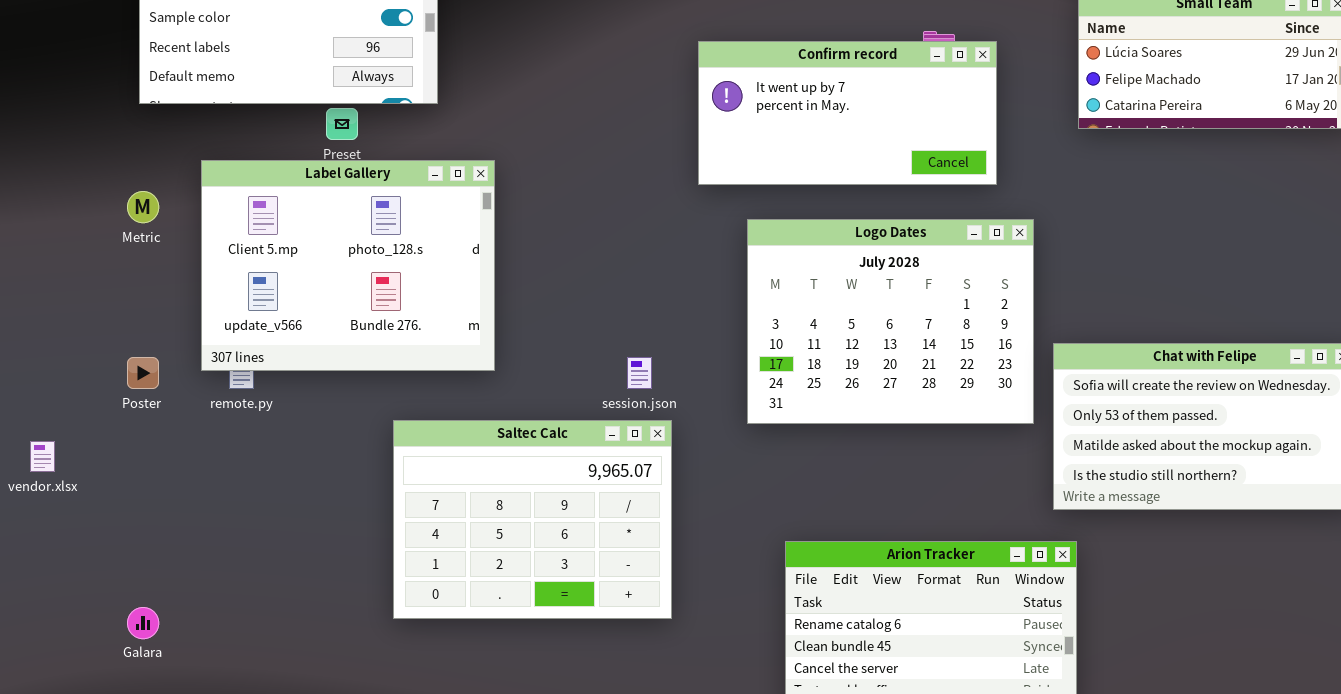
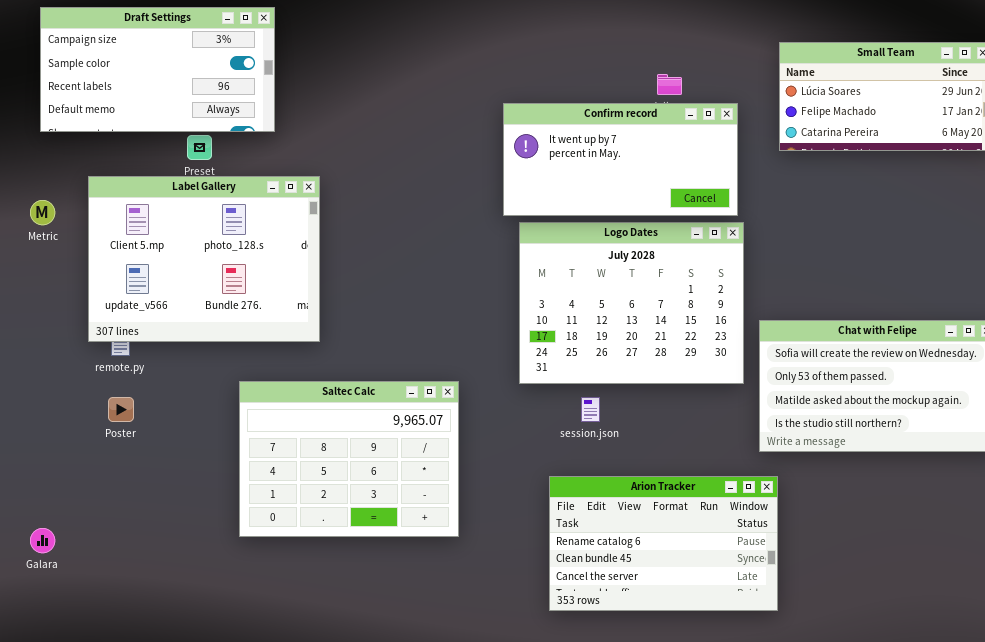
Confirm record: [698,41,997,185] -> [503,103,738,216], moved
Poster: [127,357,159,389] -> [108,397,134,422], moved
session.json: [627,357,652,389] -> [581,397,600,422], moved

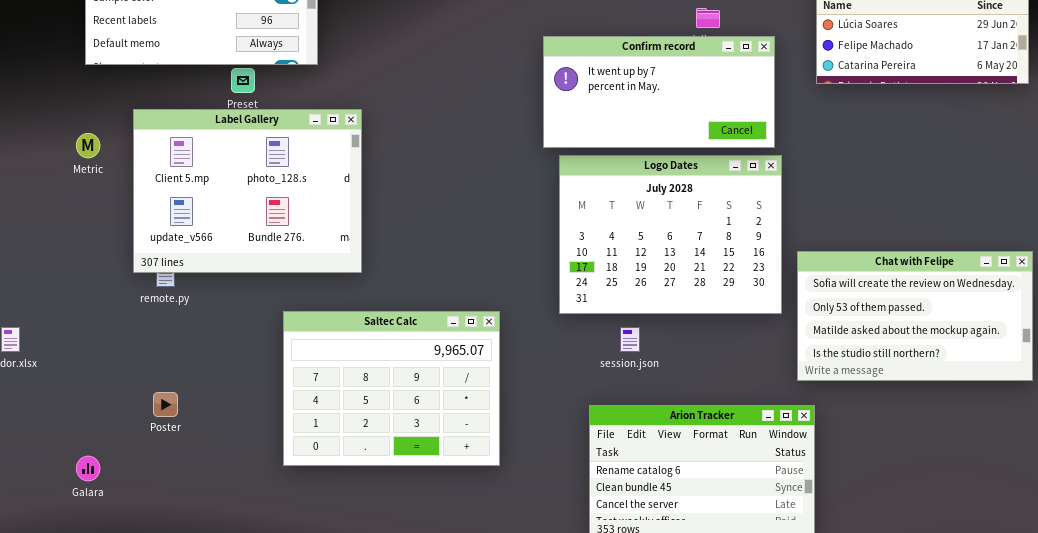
Poster: [108,397,134,422] -> [153,392,178,417], moved

